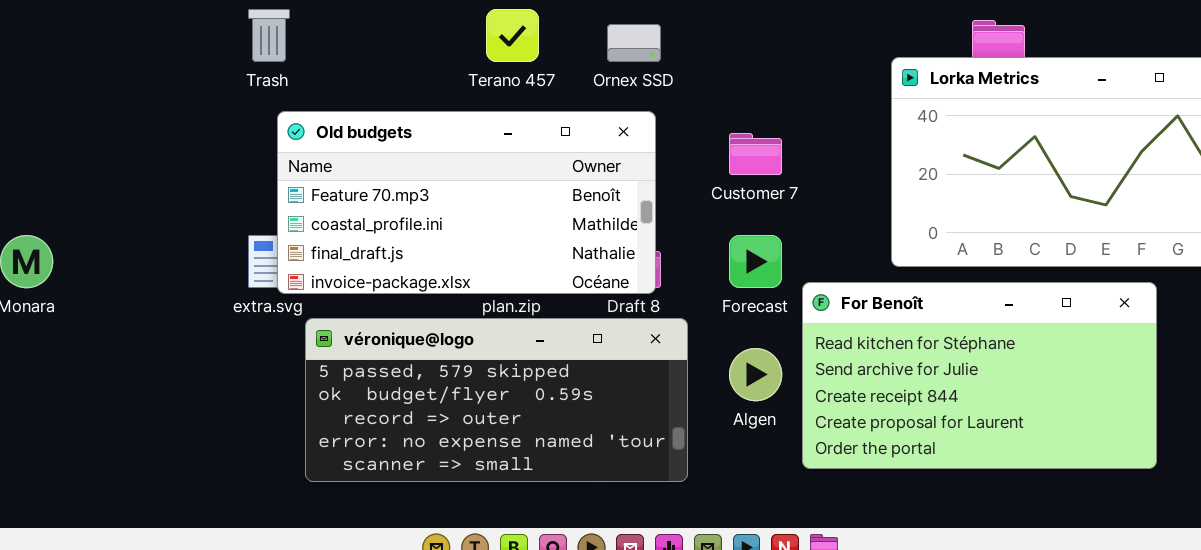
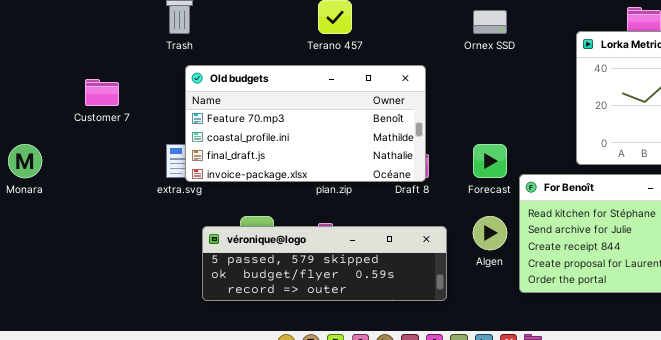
Ornex SSD: [607,24,661,62] -> [473,10,507,34], moved
Customer 7: [729,133,782,175] -> [85,79,119,106], moved
véronique@logo: [305,318,688,482] -> [202,226,447,301], resized

